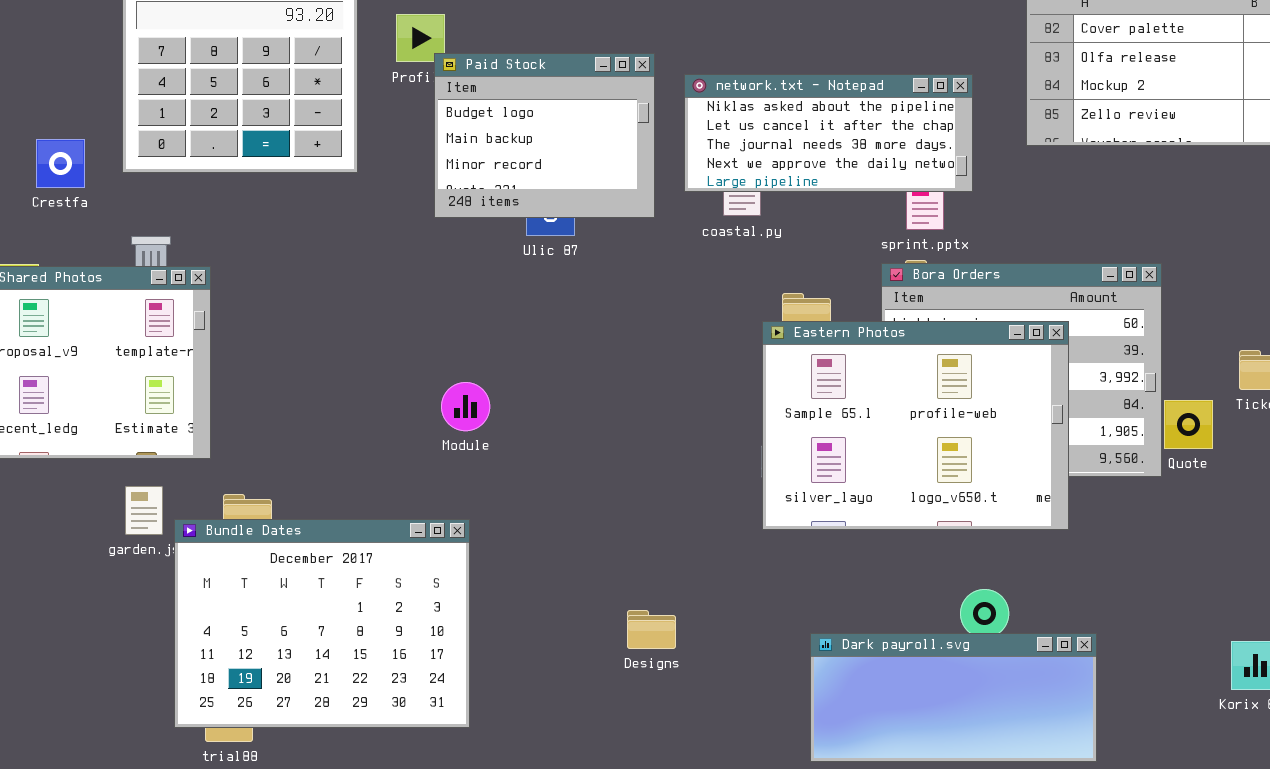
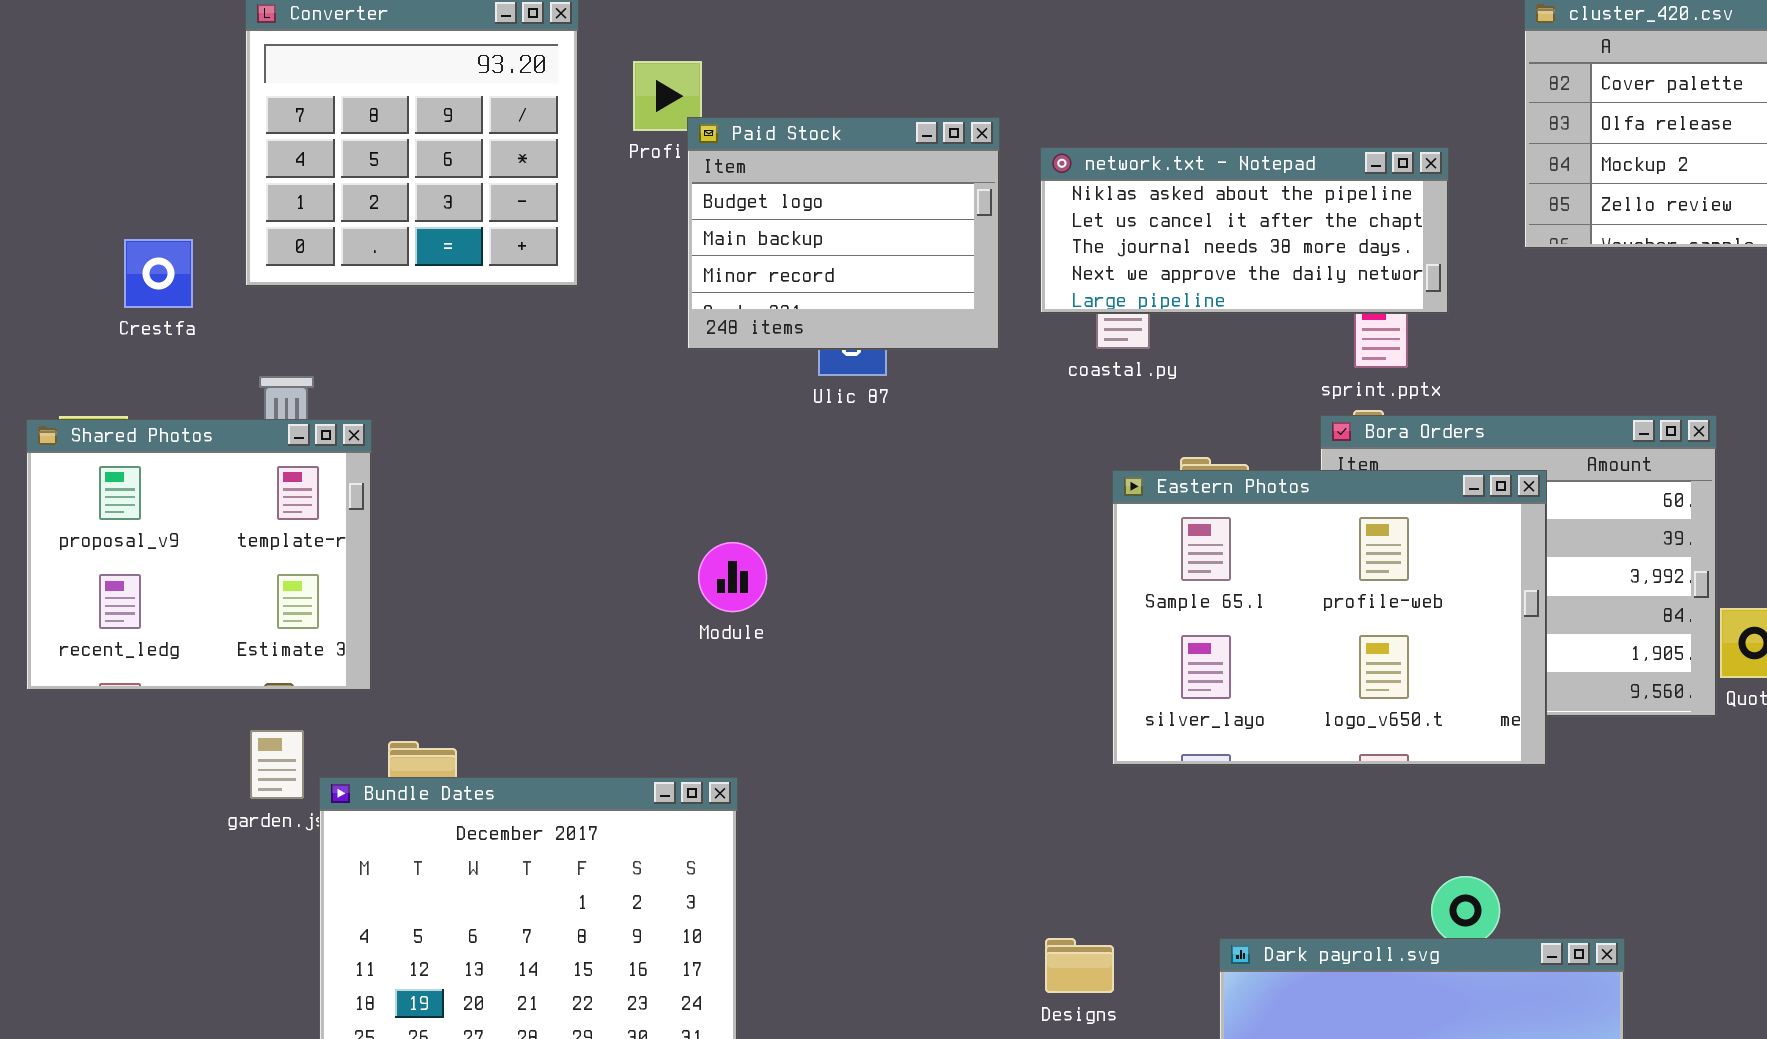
Eastern Photos: [762,321,1069,530] -> [1112,470,1547,766], moved
Module: [441,382,490,431] -> [698,542,767,612], moved
Designs: [627,610,676,649] -> [1045,938,1114,993], moved

